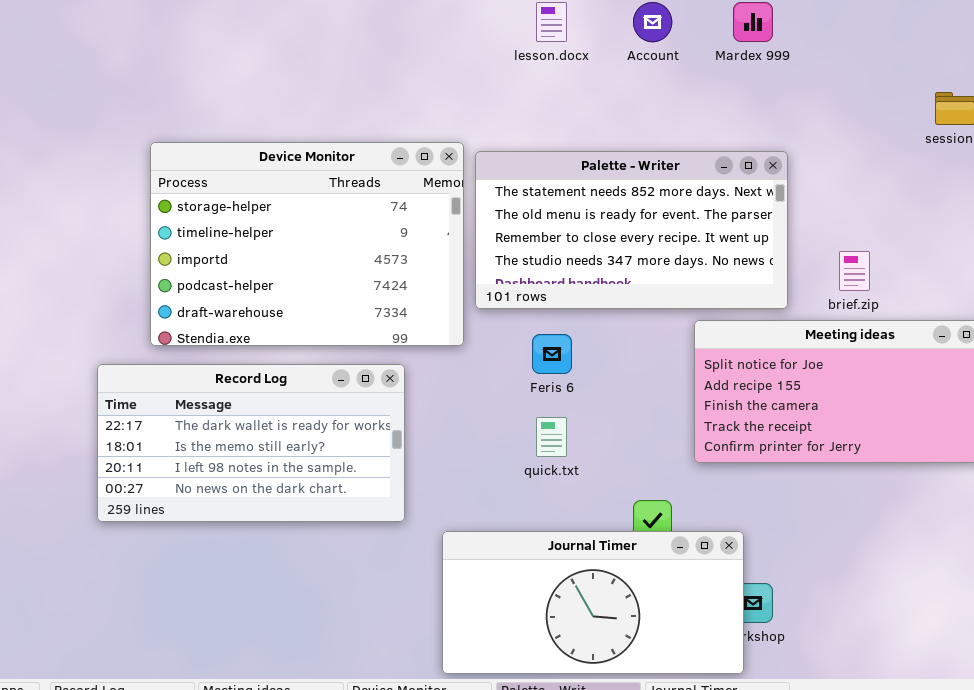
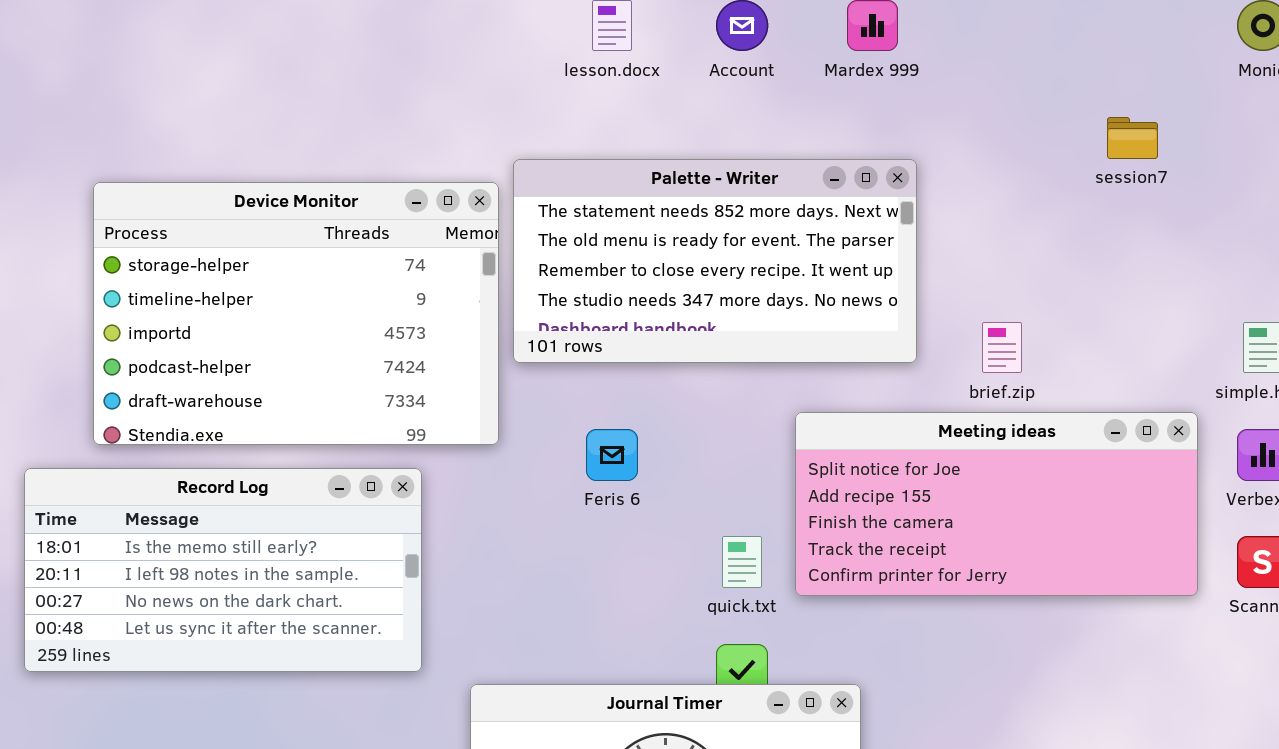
Palette - Writer: [475,151,788,309] -> [513,159,917,363], moved
Record Log: [97,364,405,522] -> [24,468,422,672], scrolled down 1 row
quick.txt: [536,417,567,457] -> [722,536,762,588], moved

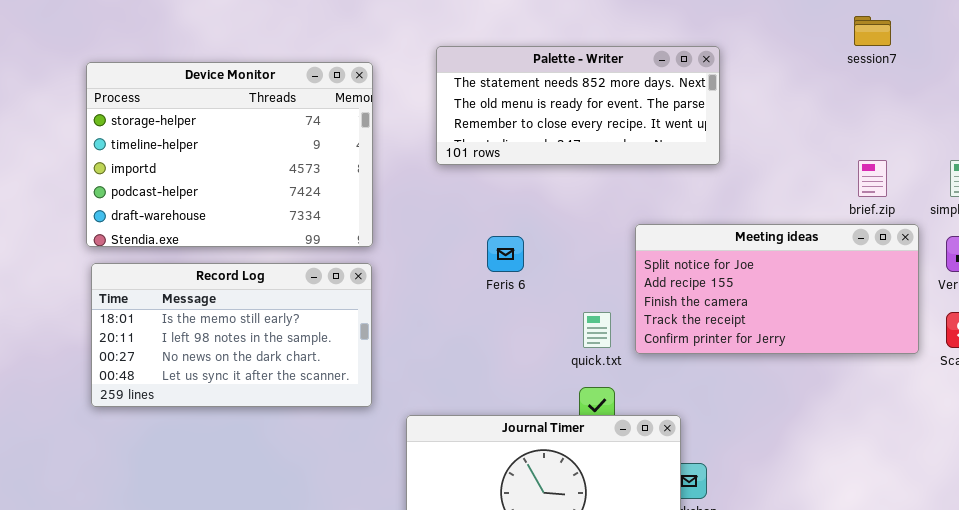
Palette - Writer: [513,159,917,363] -> [436,46,720,165], resized
Device Monitor: [93,182,499,445] -> [86,62,373,247], moved
brief.zip: [982,322,1022,373] -> [858,160,887,197], moved

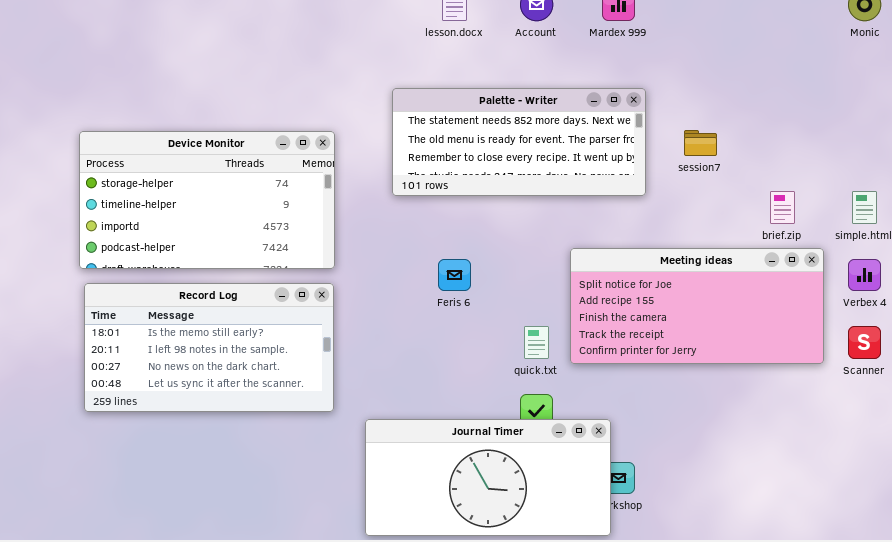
session7: [854,16,891,46] -> [684,130,717,156], moved
Device Monitor: [86,62,373,247] -> [79,131,335,269], resized

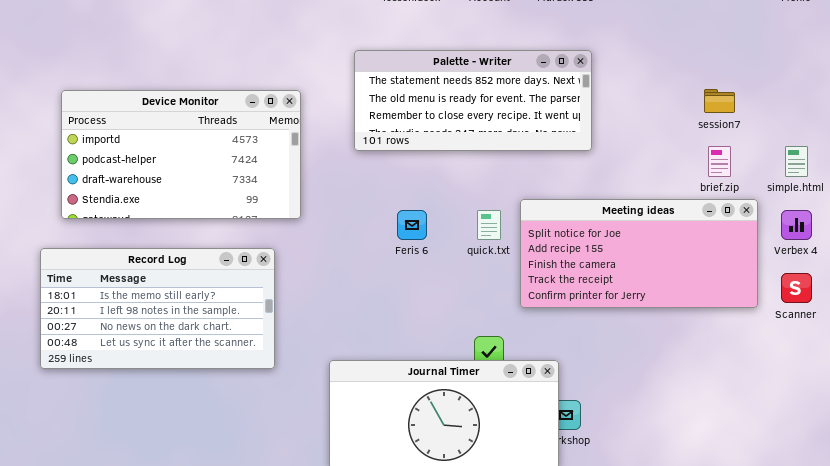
session7: [684,130,717,156] -> [704,89,735,113], moved
Device Monitor: [79,131,335,269] -> [61,90,301,219], scrolled down 2 rows
Record Log: [84,283,334,412] -> [40,248,275,369], moved
quick.txt: [524,326,549,359] -> [477,210,501,240], moved

